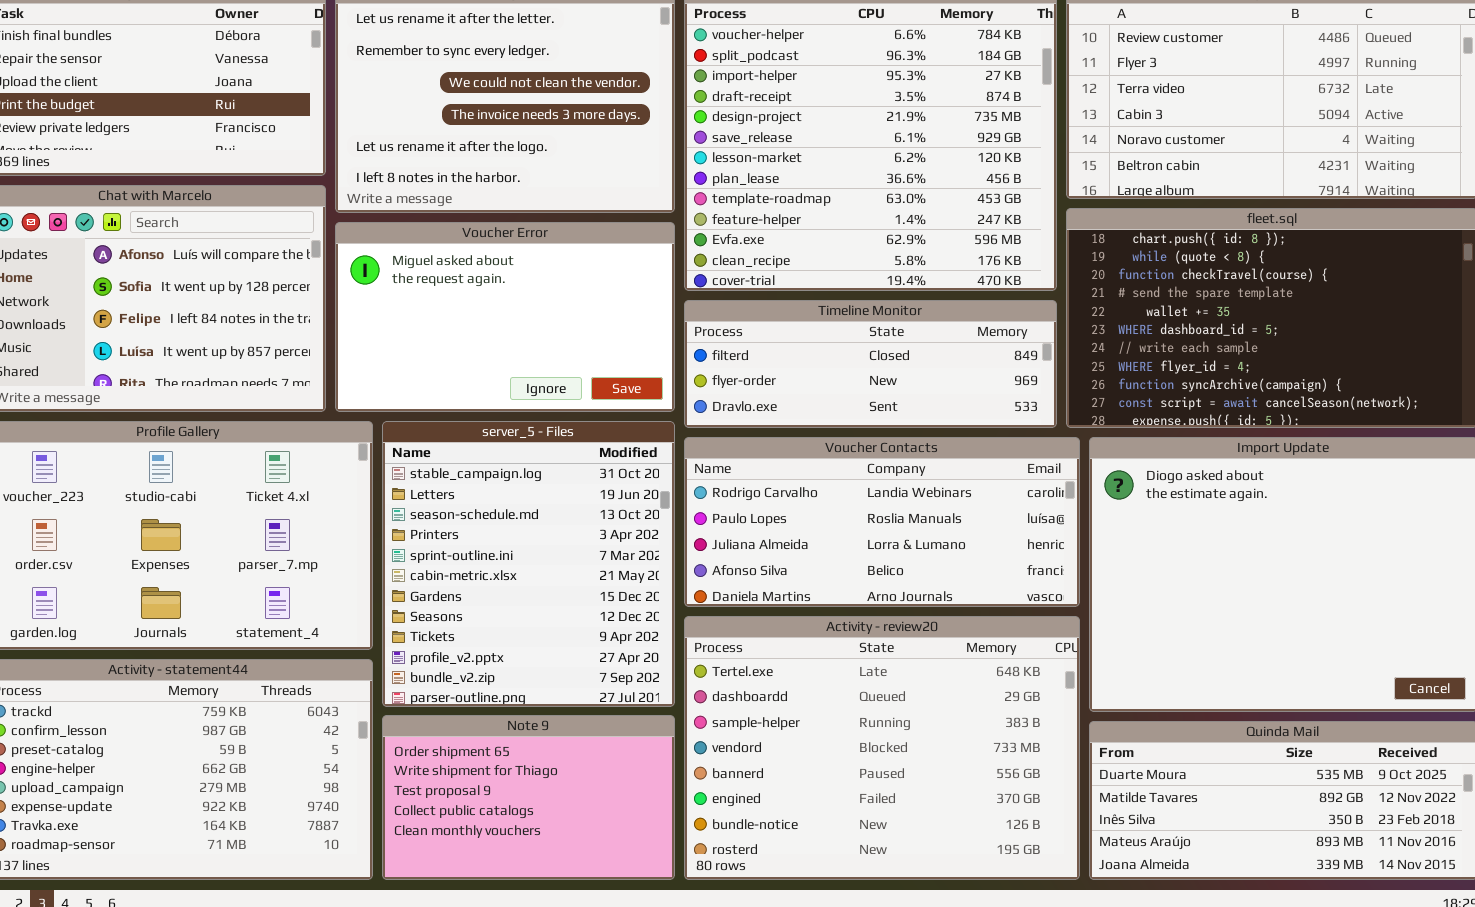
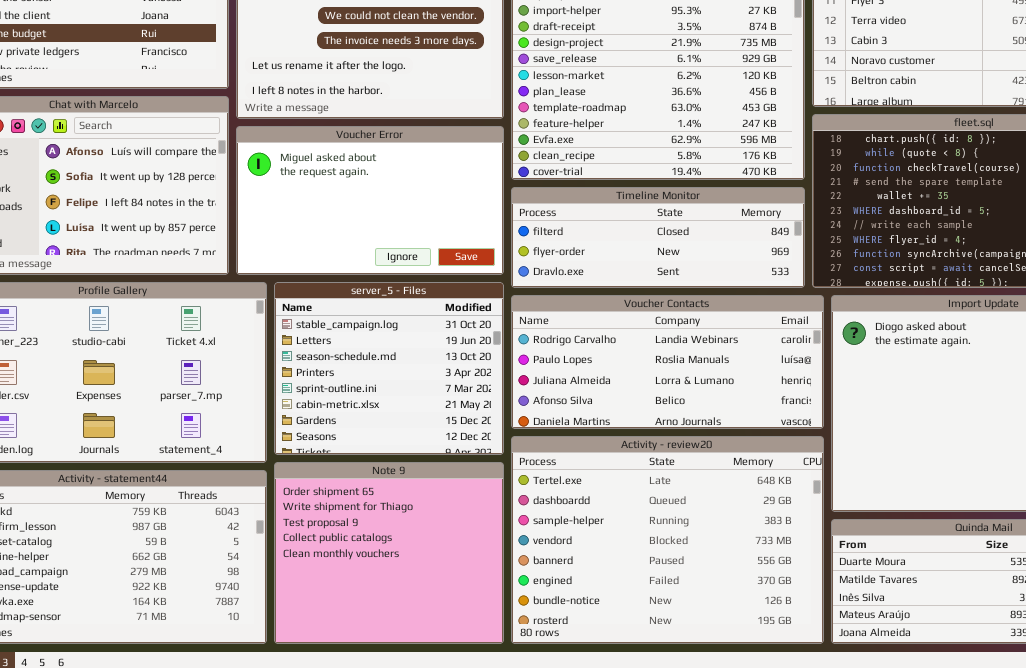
server_5 - Files: [382,421,675,707] -> [274,282,504,455], resized
Note 9: [382,715,675,880] -> [274,462,504,644], resized

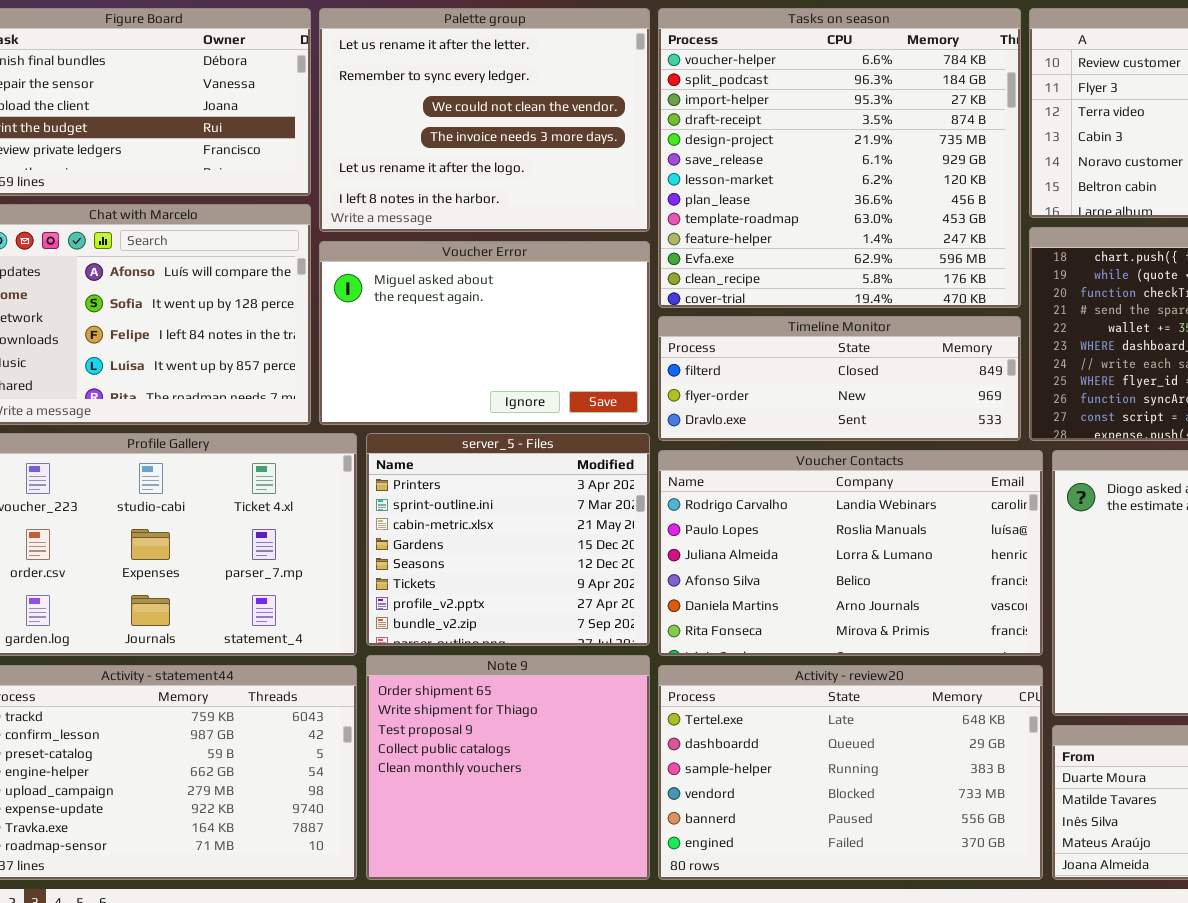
server_5 - Files: [274,282,504,455] -> [366,433,650,646], scrolled down 3 rows
Voucher Contacts: [511,295,824,429] -> [658,450,1043,656], resized
Activity - review20: [511,436,824,644] -> [658,665,1043,880], resized

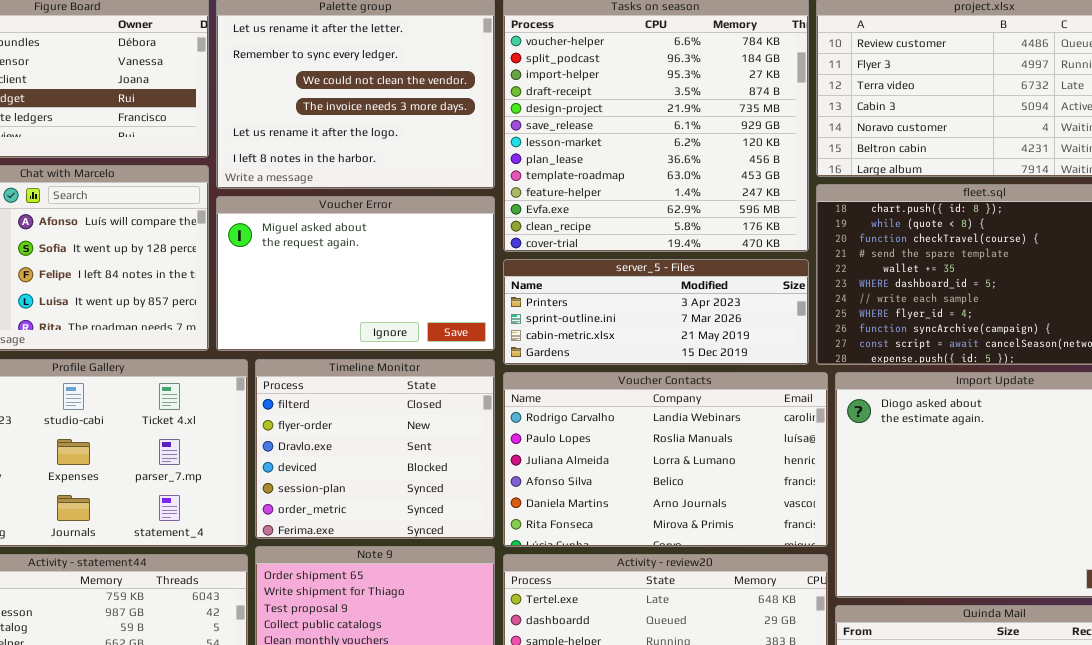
Timeline Monitor: [658,316,1021,441] -> [255,359,495,539], moved, resized
server_5 - Files: [366,433,650,646] -> [503,259,809,365], moved, resized

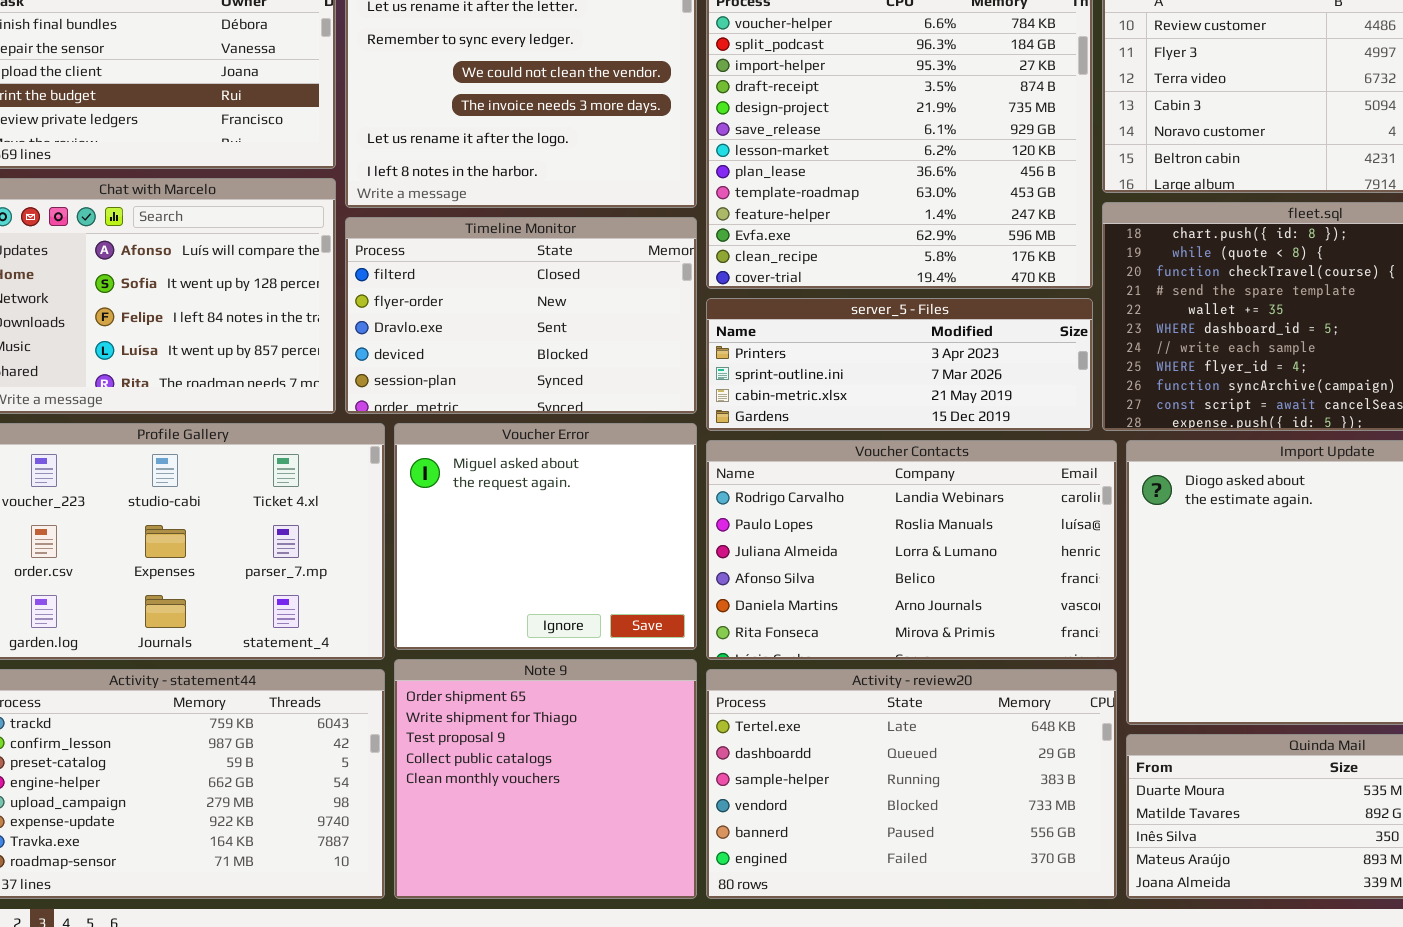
Voucher Error: [216,196,495,351] -> [394,423,697,650], moved, resized
Timeline Monitor: [255,359,495,539] -> [345,217,697,414], moved, resized

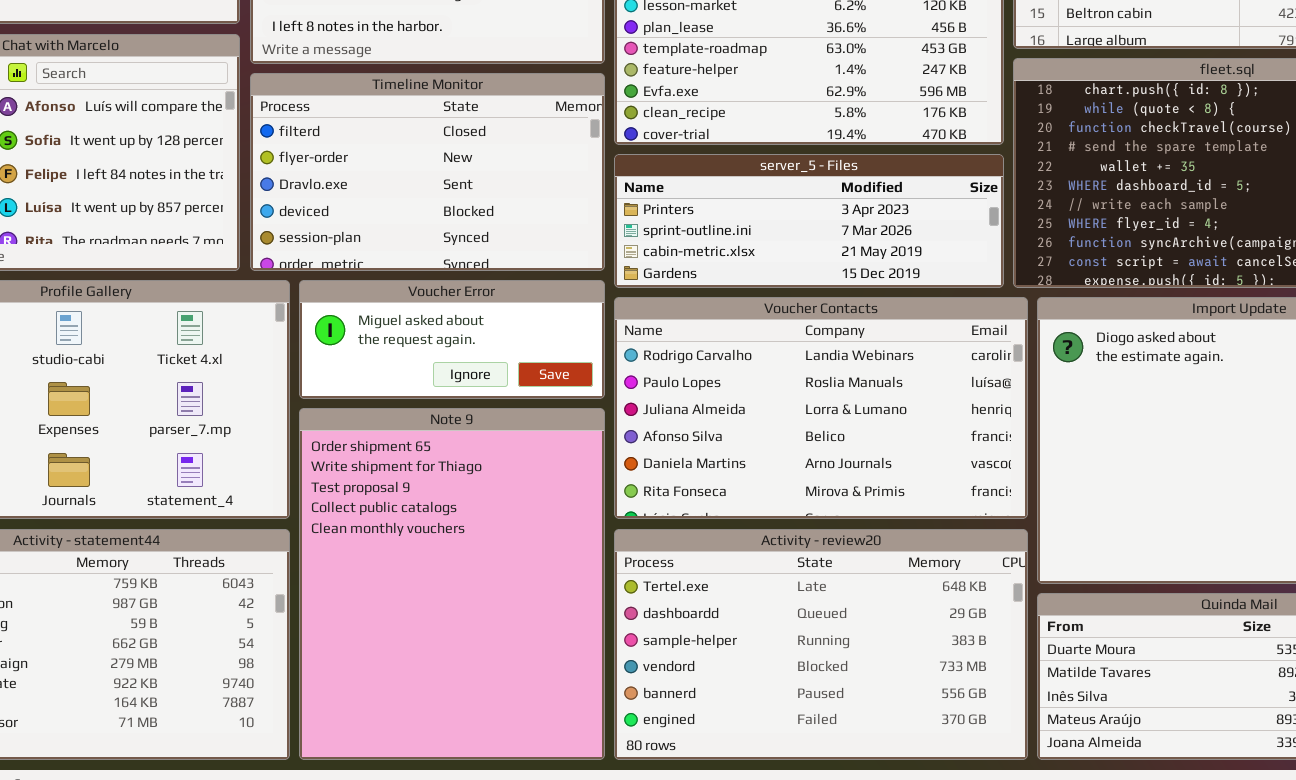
Voucher Error: [394,423,697,650] -> [299,280,605,399], resized
Note 9: [394,659,697,899] -> [299,408,605,760], resized

